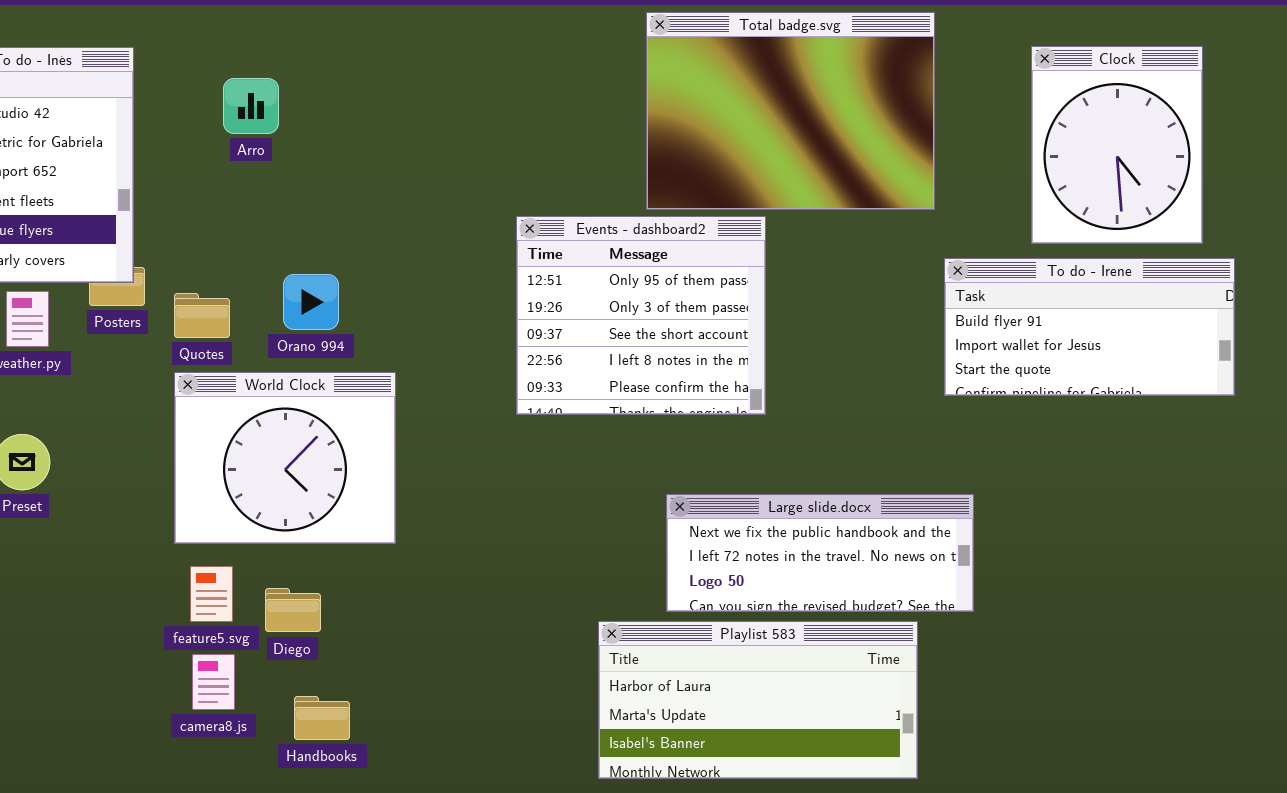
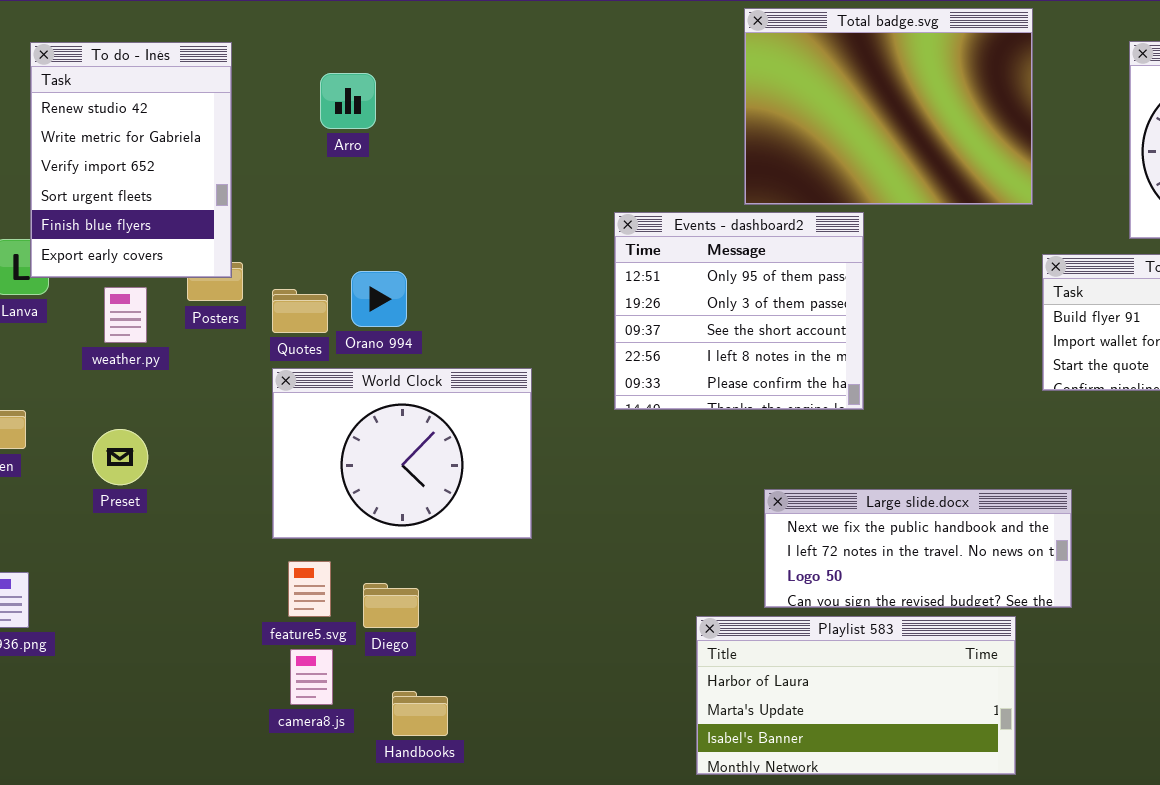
Orano 994: [283,274,339,330] -> [351,271,407,327], moved
World Clock: [174,372,396,544] -> [272,368,532,539], resized

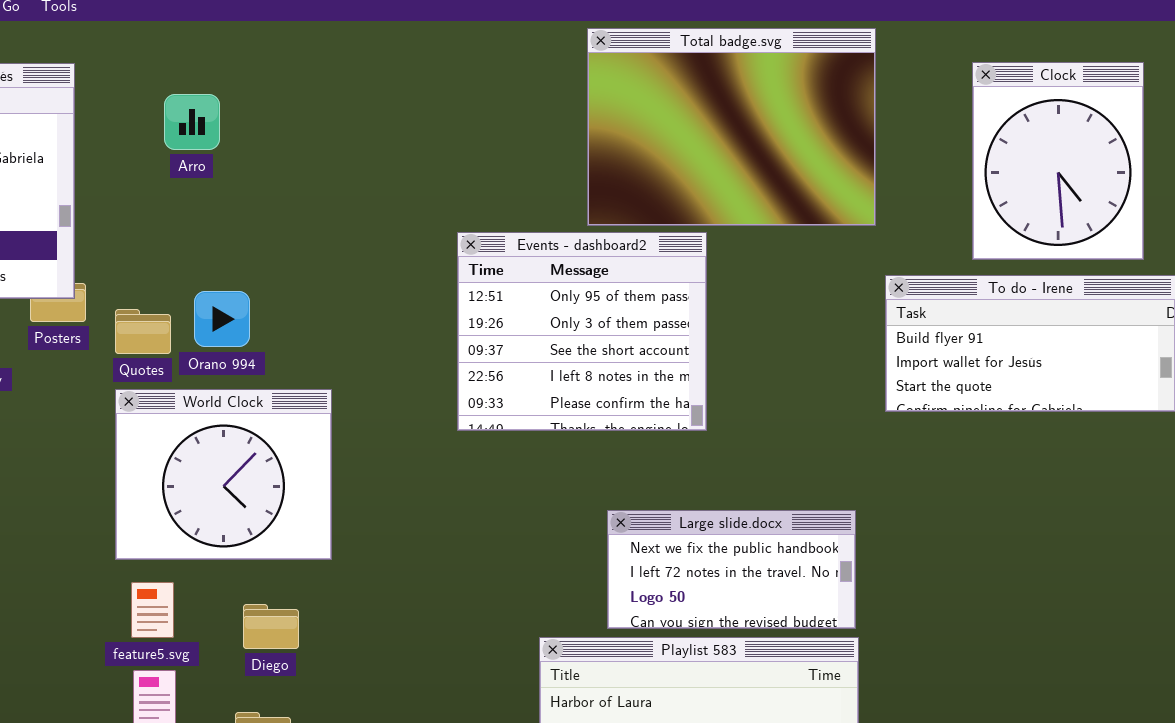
World Clock: [272,368,532,539] -> [115,389,332,560], resized
Large slide.docx: [764,489,1072,608] -> [607,510,856,629], resized
Diego: [363,583,419,628] -> [243,604,299,649], moved

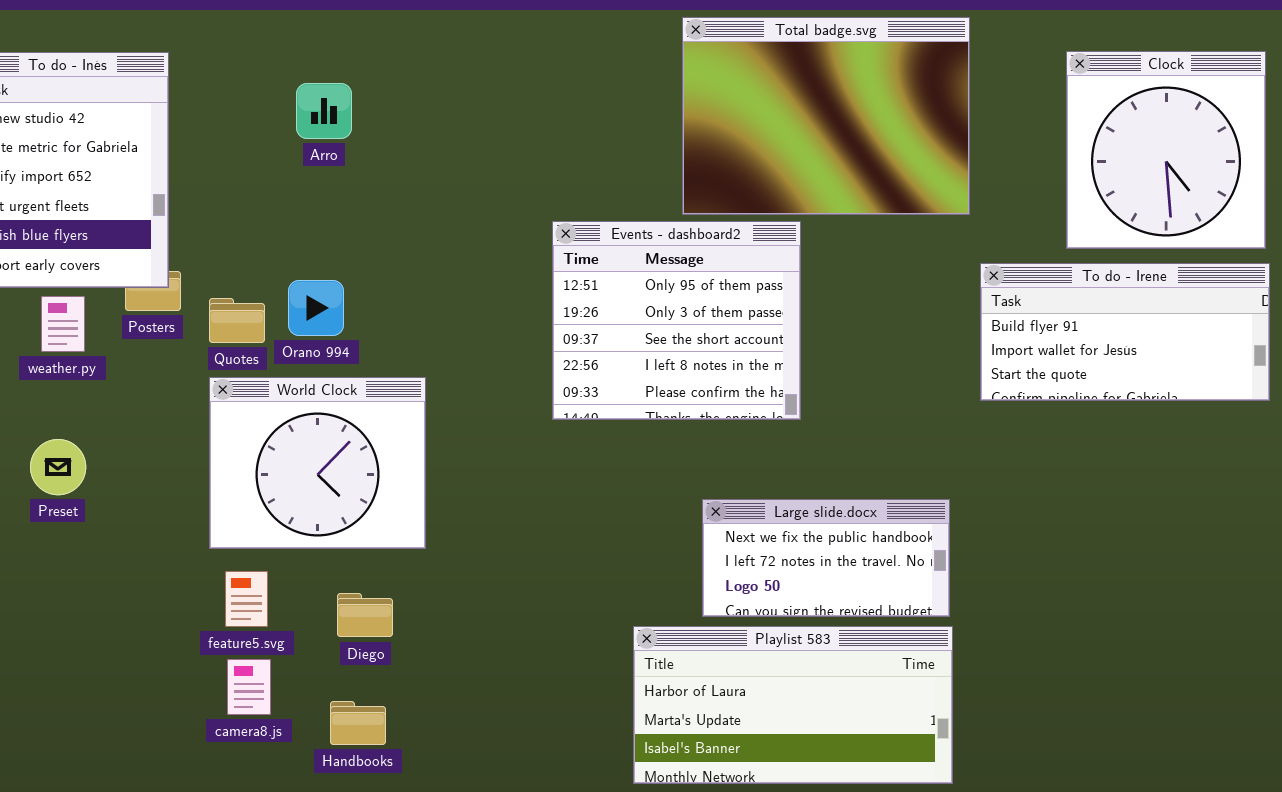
Clock: [972,62,1144,260] -> [1066,51,1266,249], resized
Arro: [164,94,220,150] -> [296,83,352,139], moved

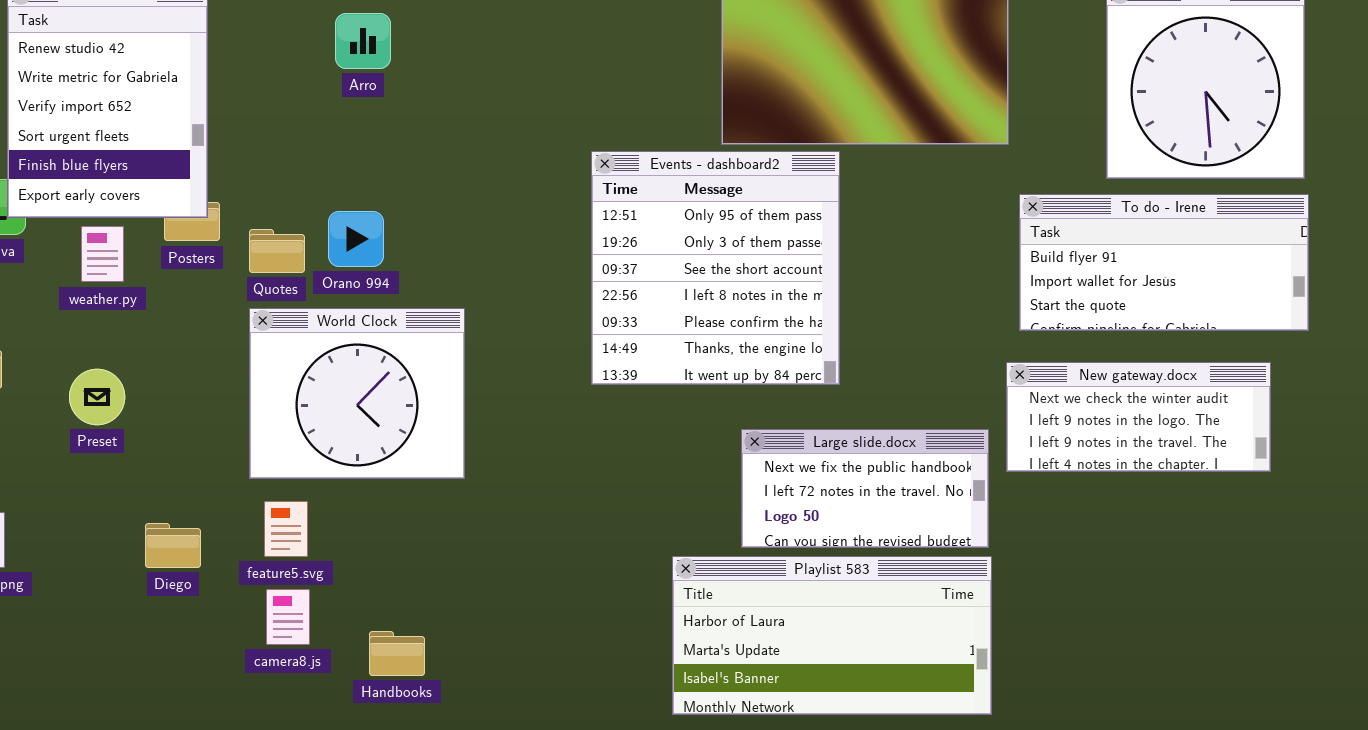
Events - dashboard2: [552,221,801,420] -> [591,151,840,385], resized
New gateway.docx: none -> [1006,362,1271,472], opened
Diego: [337,593,393,637] -> [145,523,201,568], moved

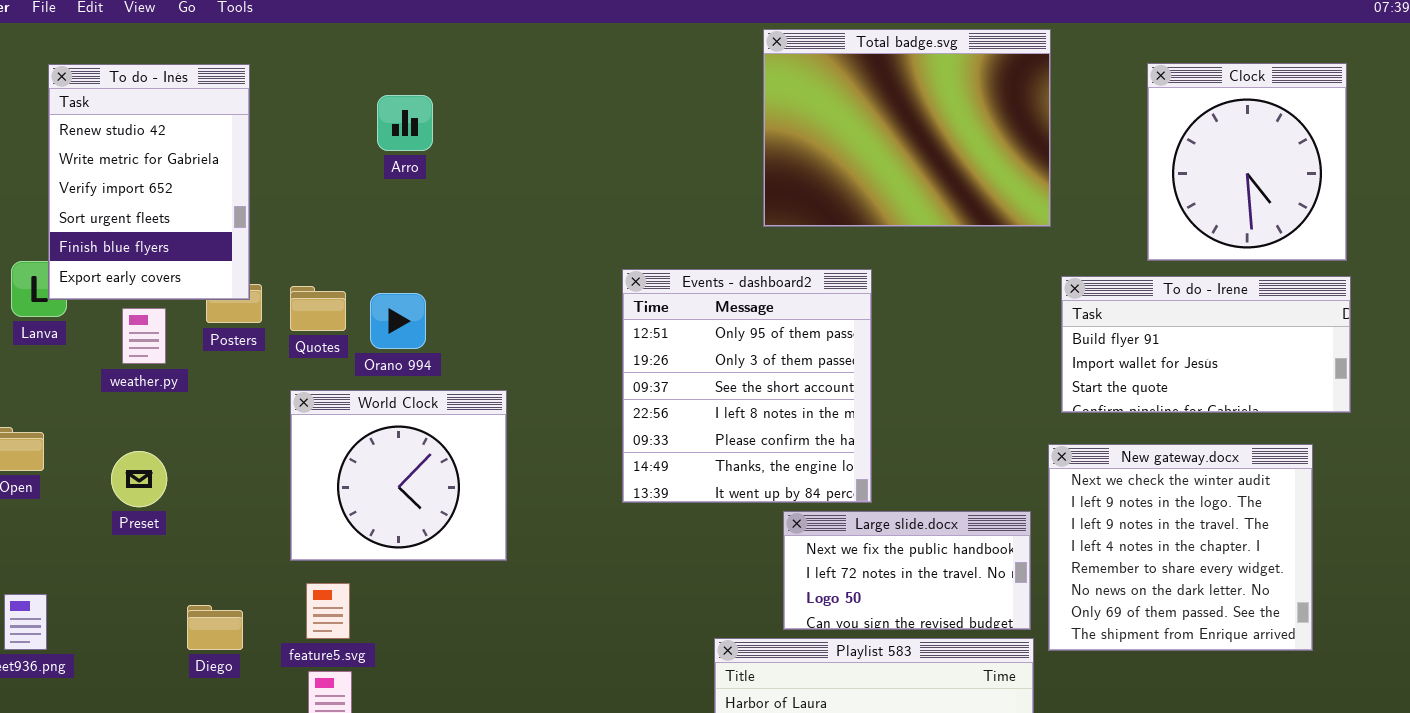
Events - dashboard2: [591,151,840,385] -> [622,269,872,503], moved
Quotes: [249,229,305,273] -> [290,286,346,331], moved
New gateway.docx: [1006,362,1271,472] -> [1048,444,1313,651], resized

